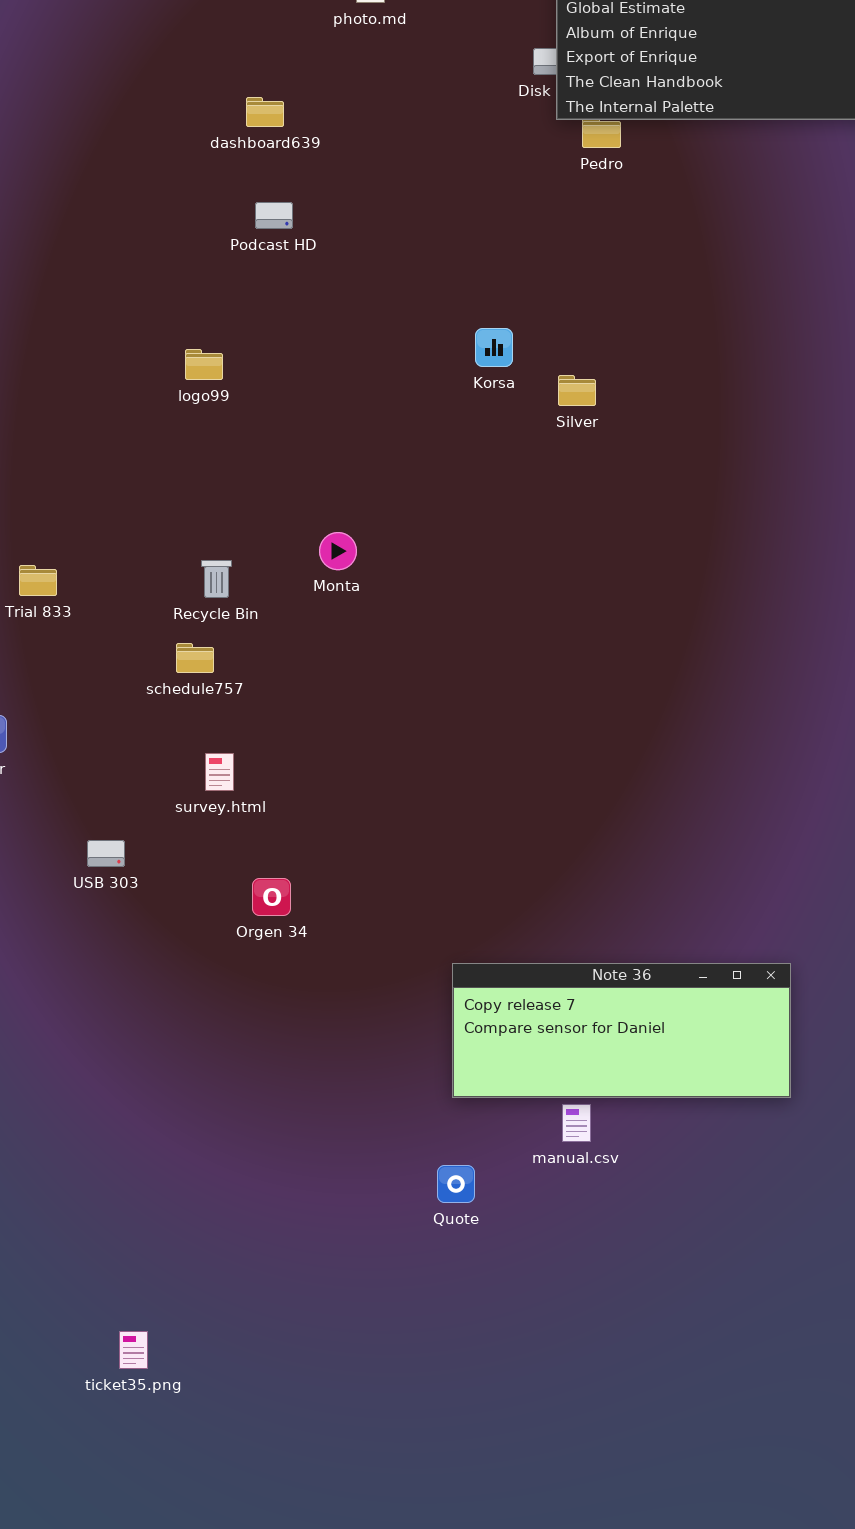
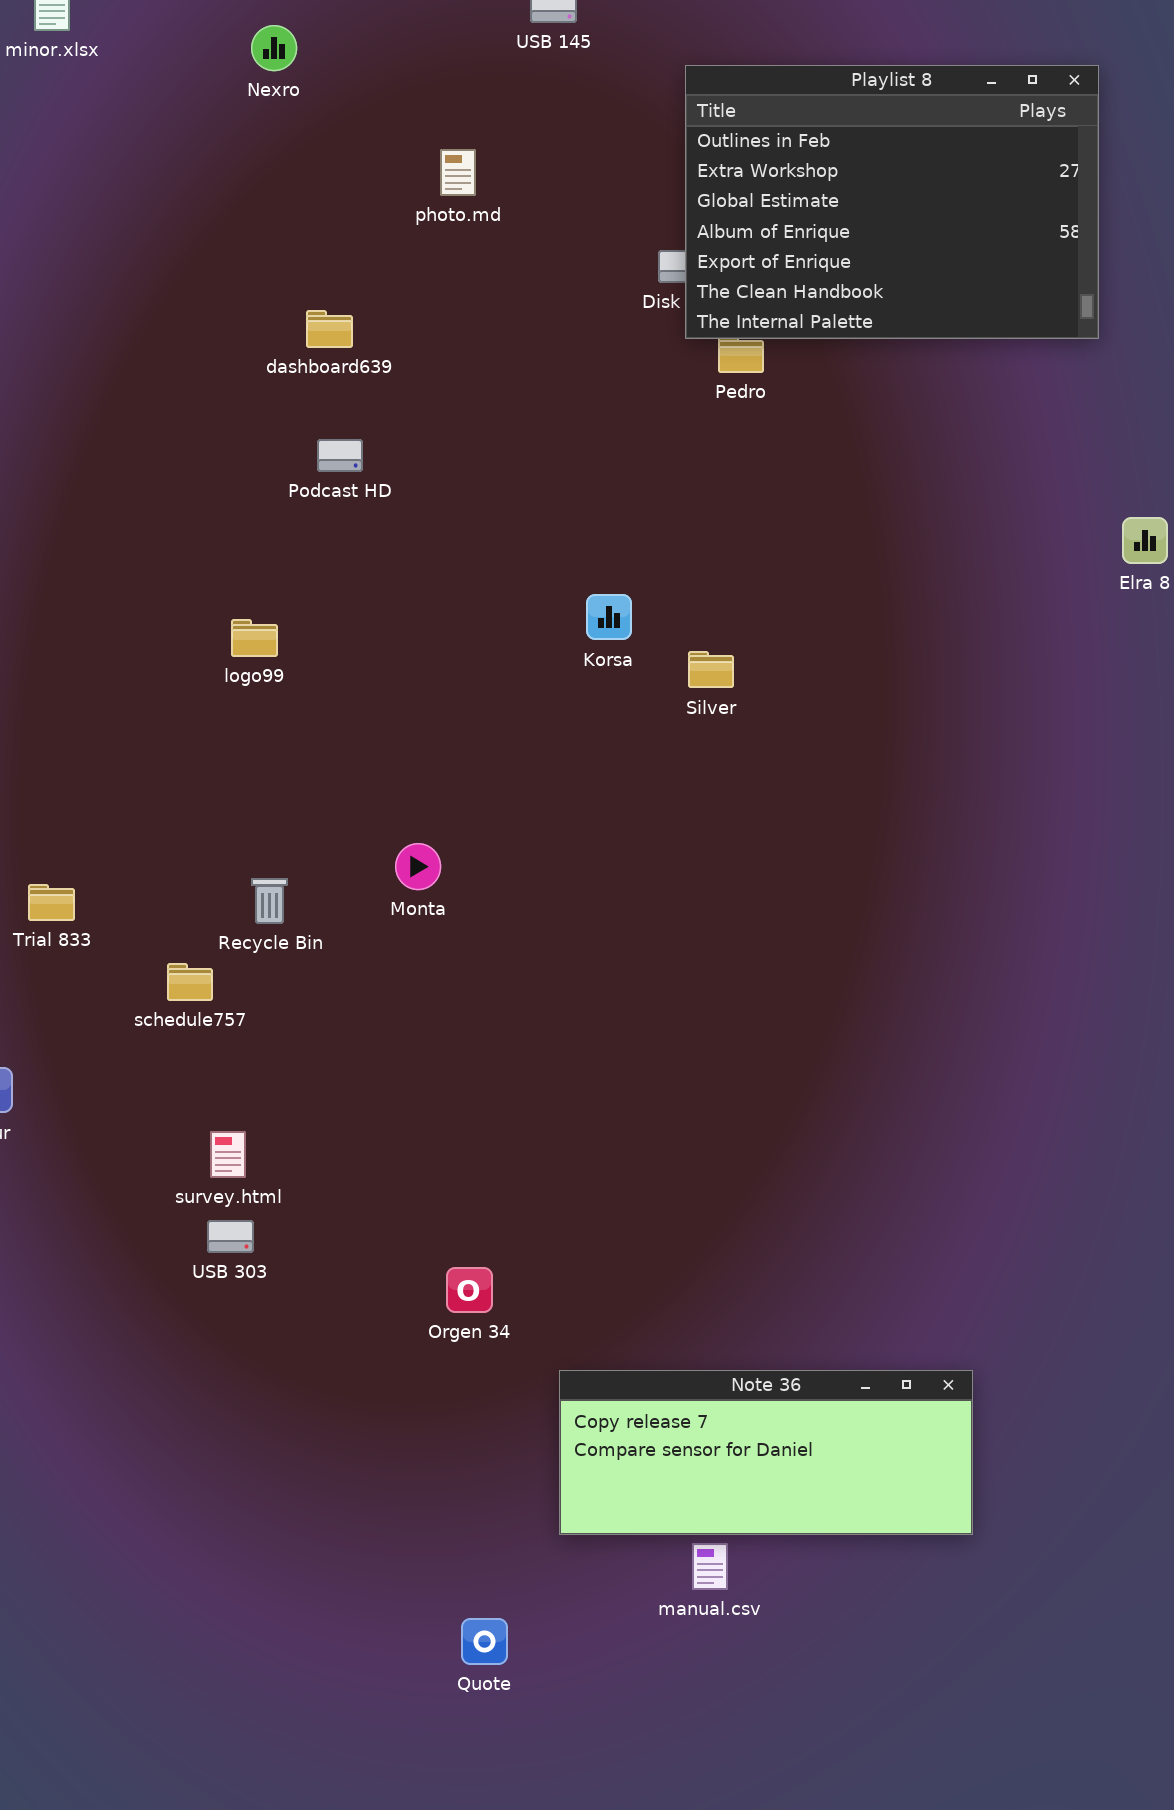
schedule757: [176,643,214,673] -> [167,963,213,1001], moved
survey.html: [205,753,234,791] -> [210,1131,246,1178], moved
USB 303: [87,840,125,867] -> [207,1220,254,1253], moved
Orgen 34: [252,878,291,916] -> [446,1267,493,1313], moved
Quote: [437,1165,475,1203] -> [461,1618,508,1665], moved

